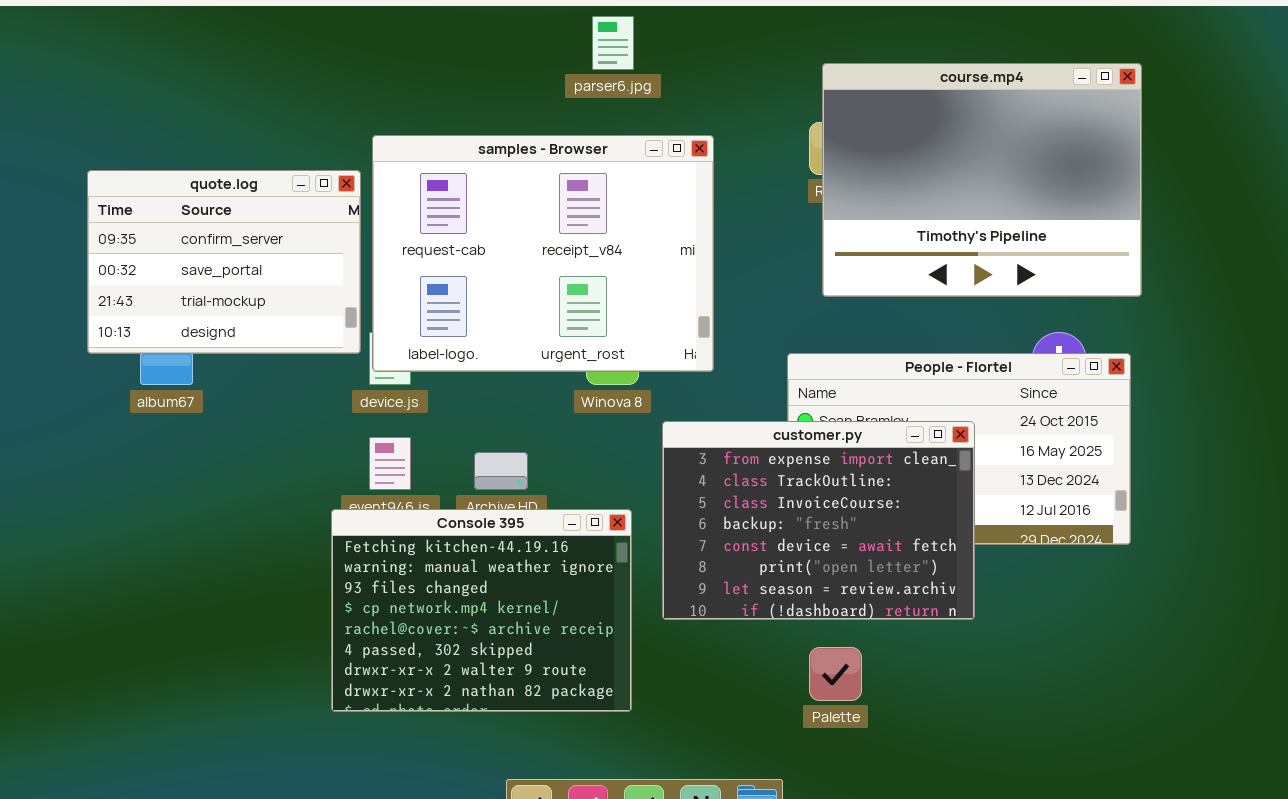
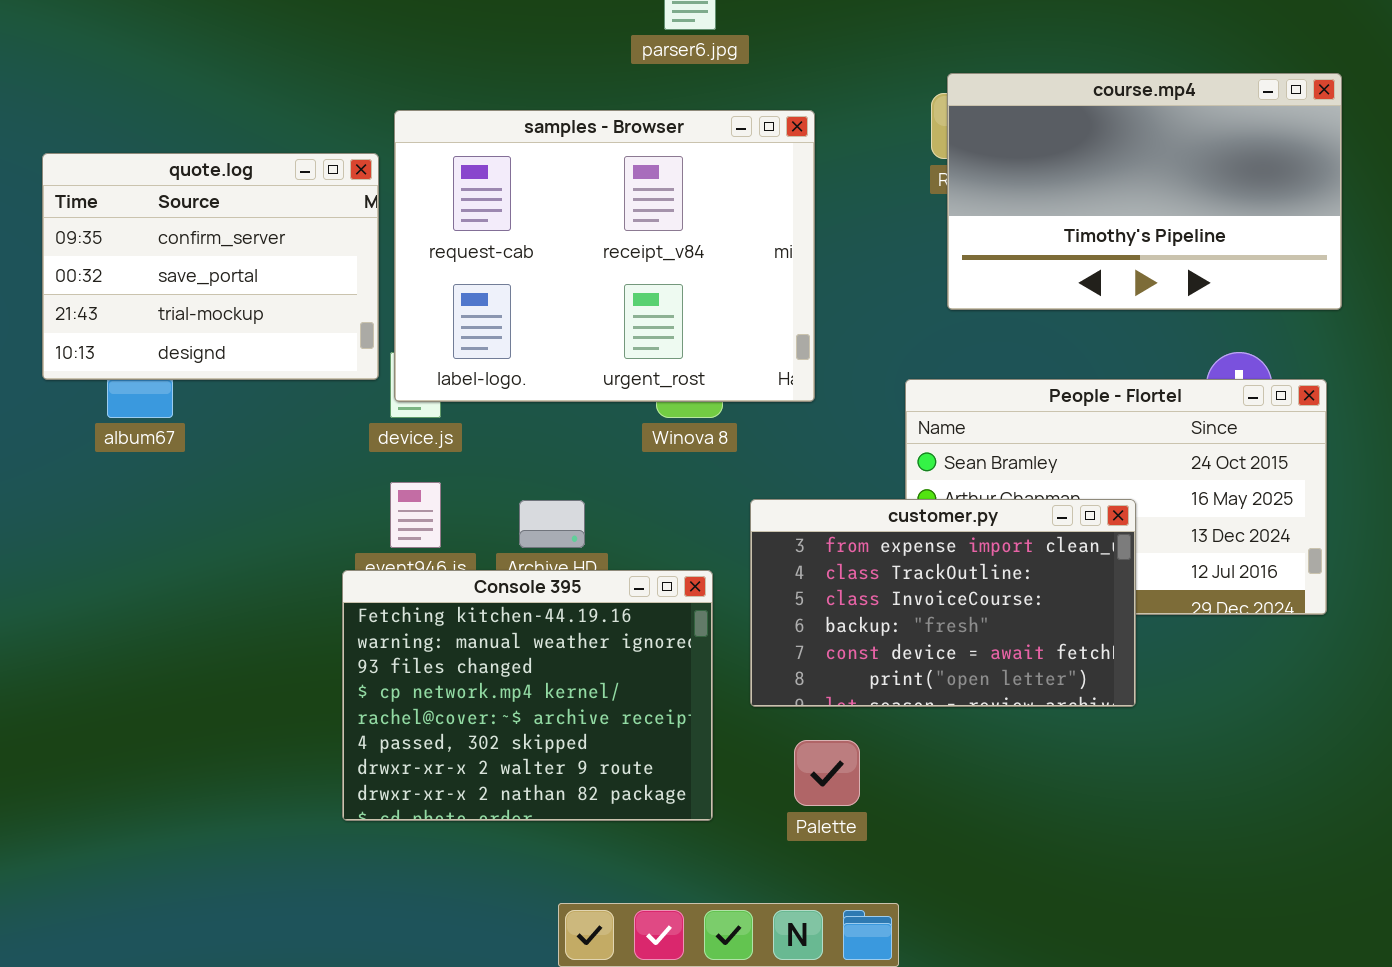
course.mp4: [822,63,1142,297] -> [947,73,1342,310], resized
customer.py: [662,421,975,620] -> [750,499,1136,707], resized
Palette: [809,647,862,701] -> [794,740,860,806], moved

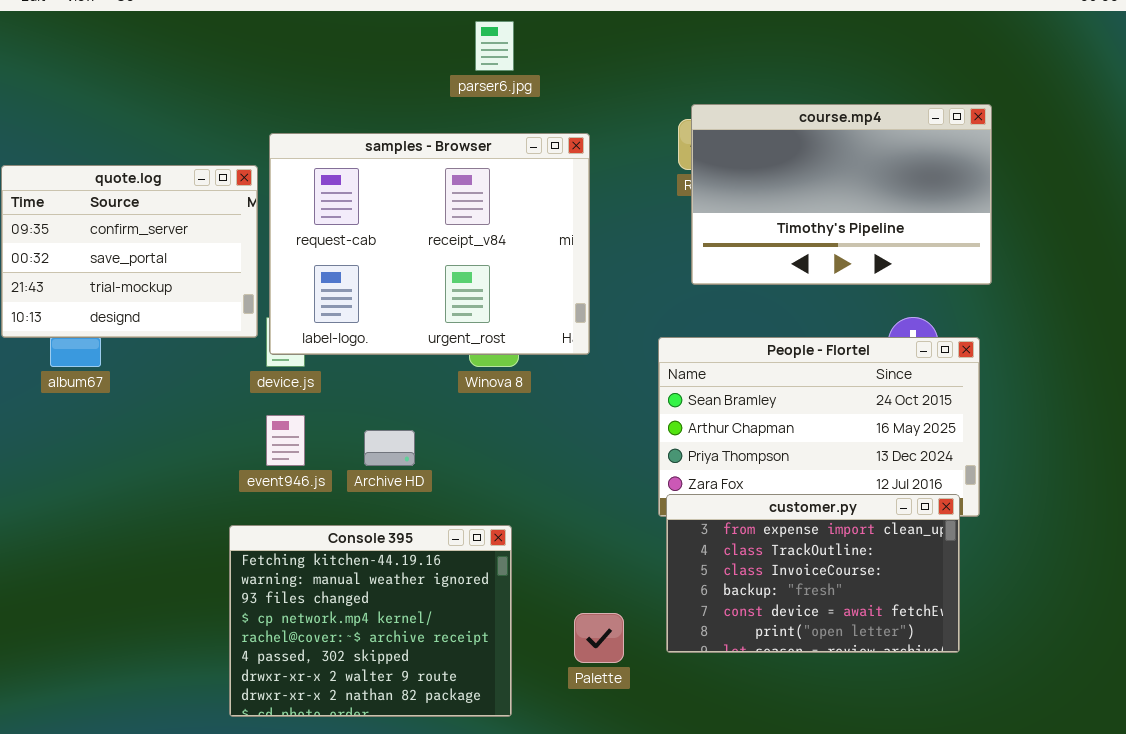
customer.py: [750,499,1136,707] -> [666,494,960,653], moved
Console 395: [342,570,713,821] -> [229,525,512,717], moved

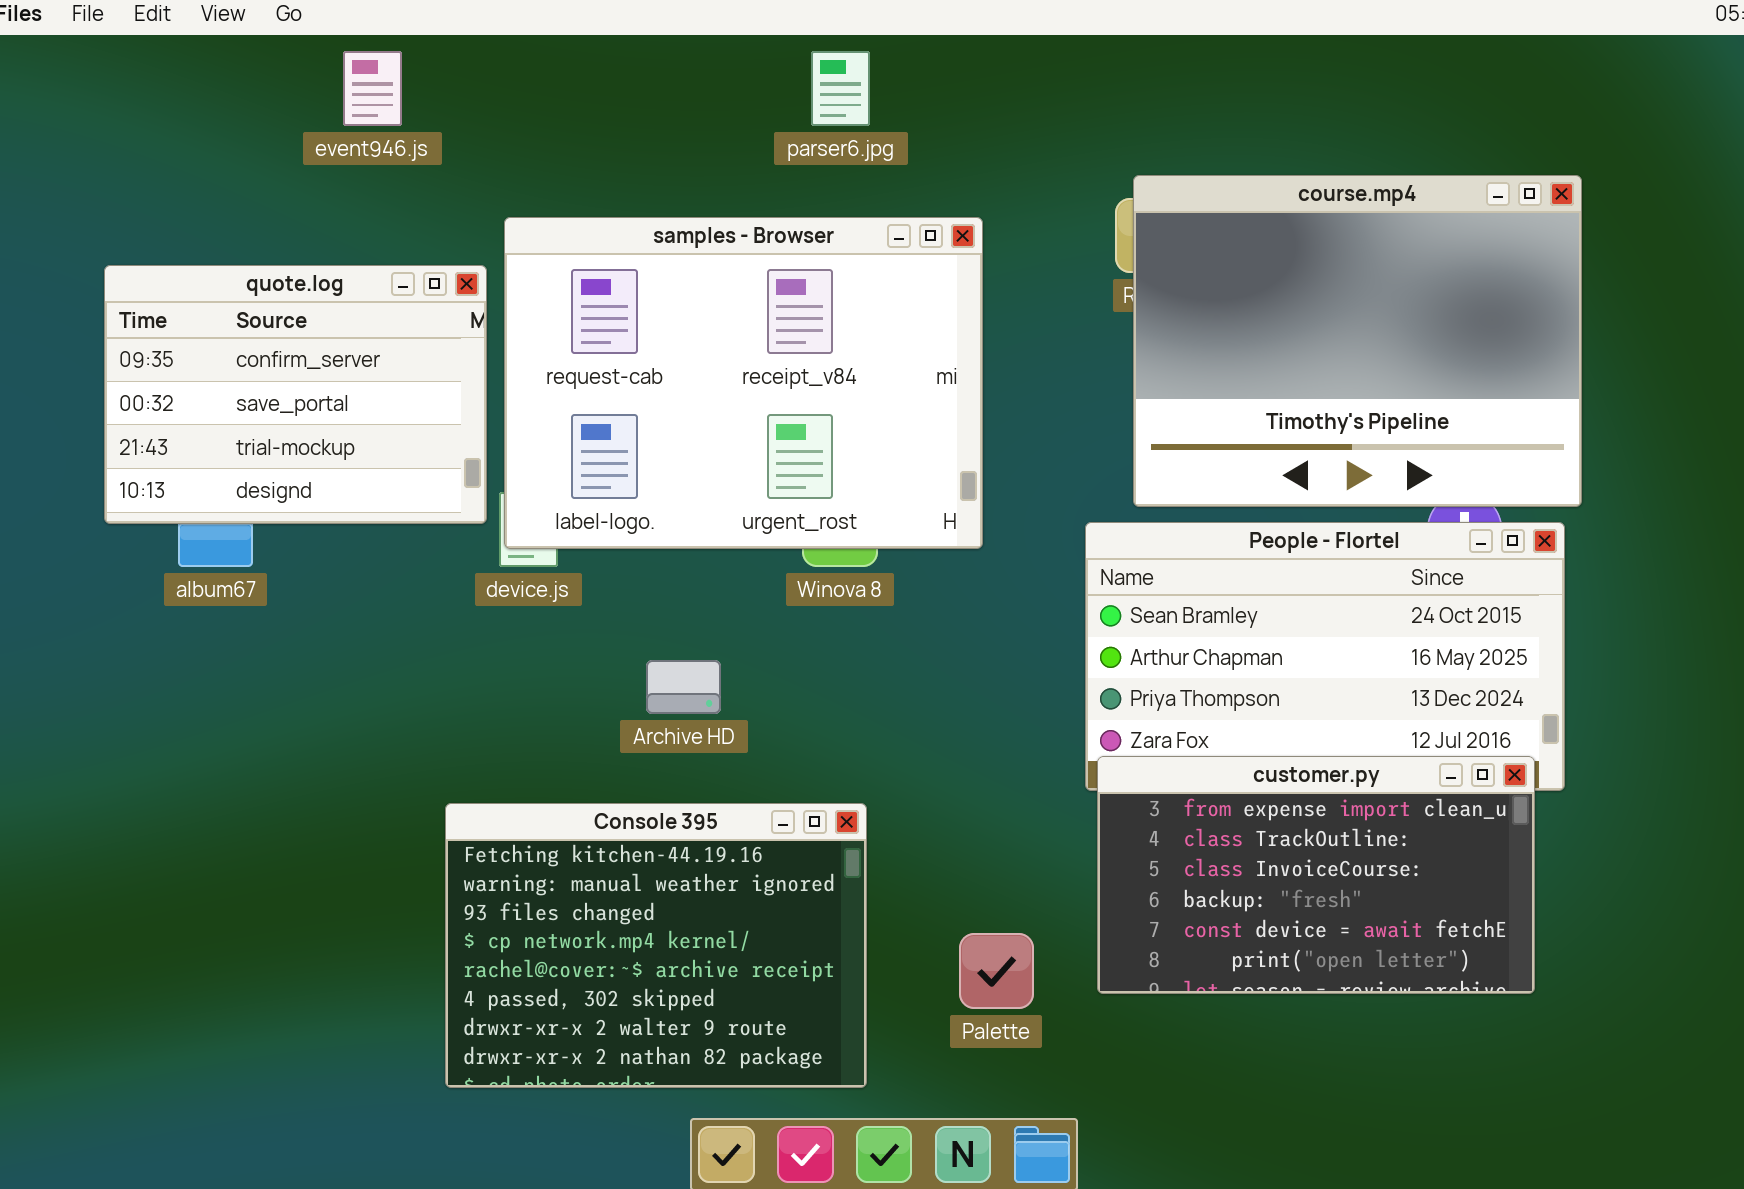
course.mp4: [691,104,992,285] -> [1133,175,1582,507], resized
event946.js: [266,415,305,466] -> [343,51,402,126], moved

